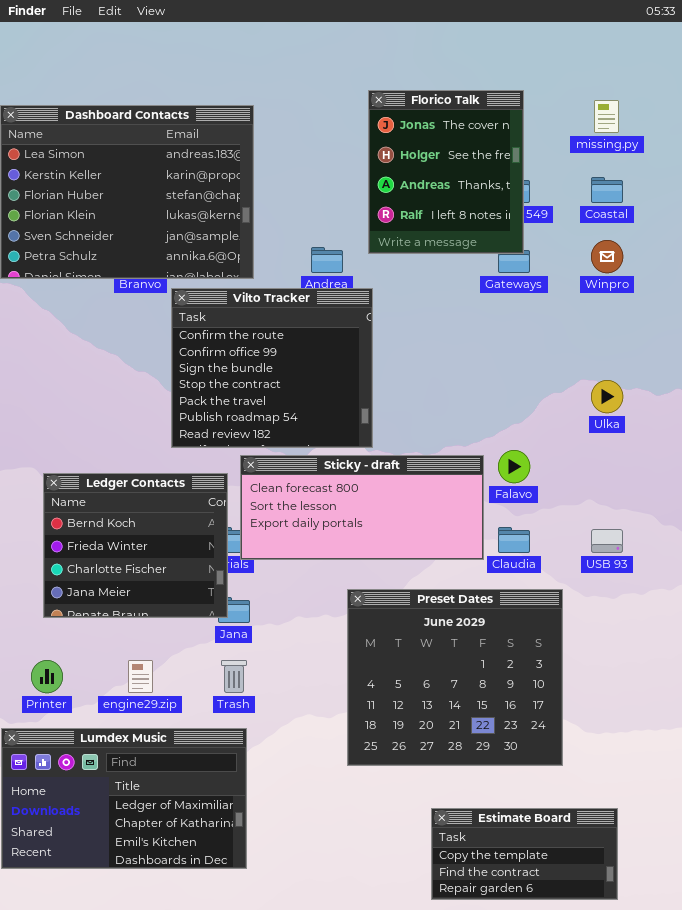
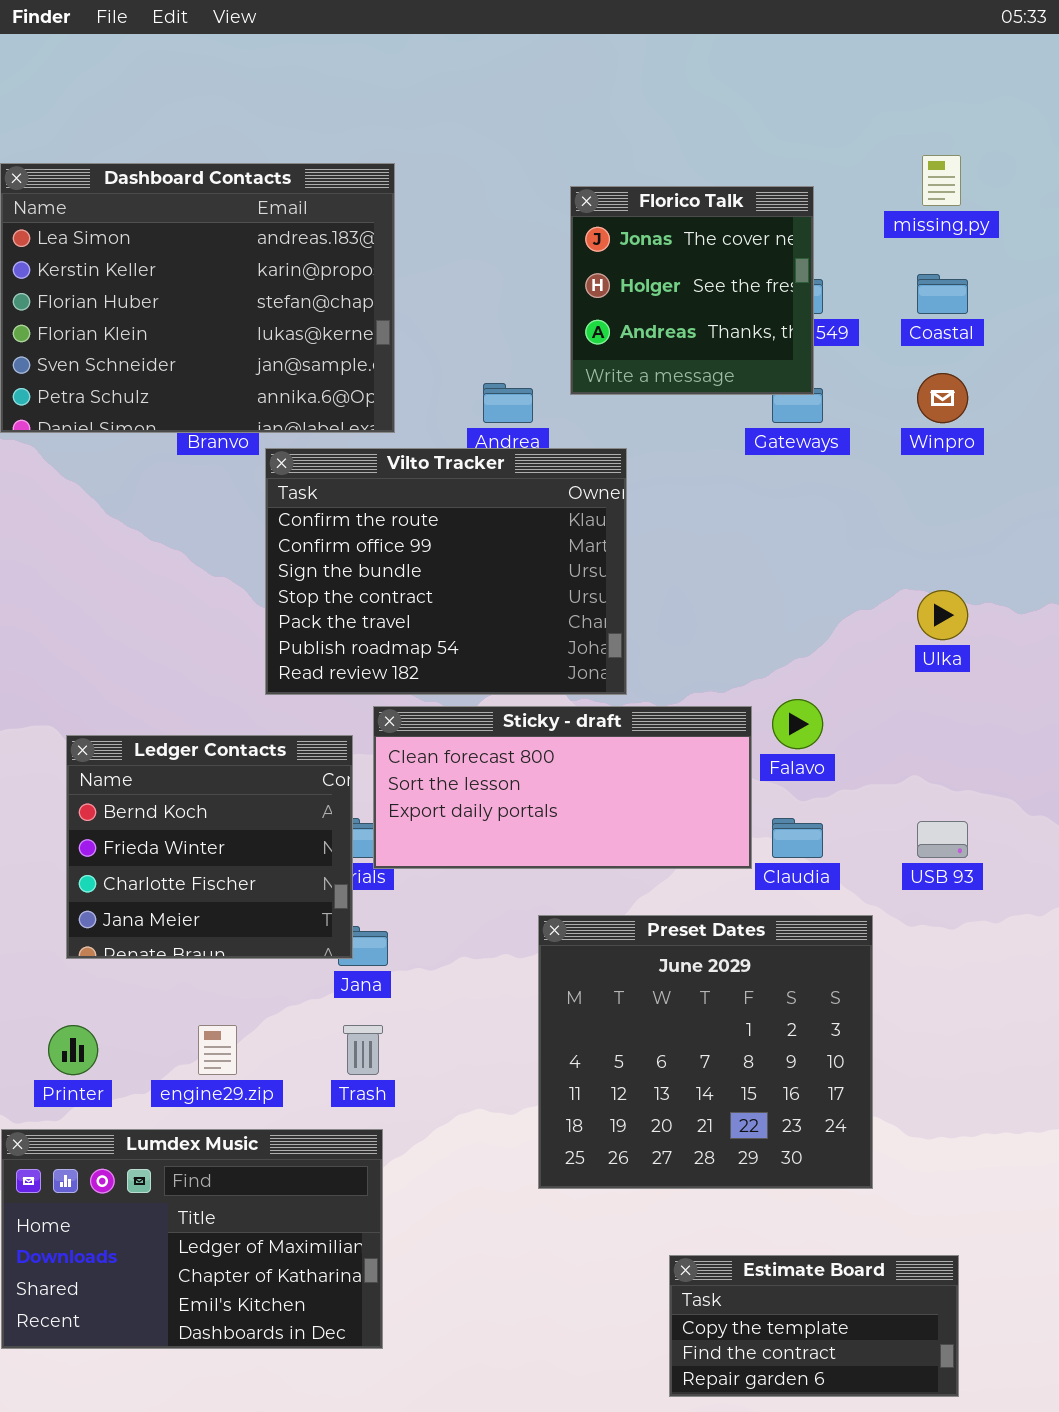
Florico Talk: [368,90,524,254] -> [570,186,814,395], resized
Vilto Tracker: [171,288,373,448] -> [265,448,627,695], resized

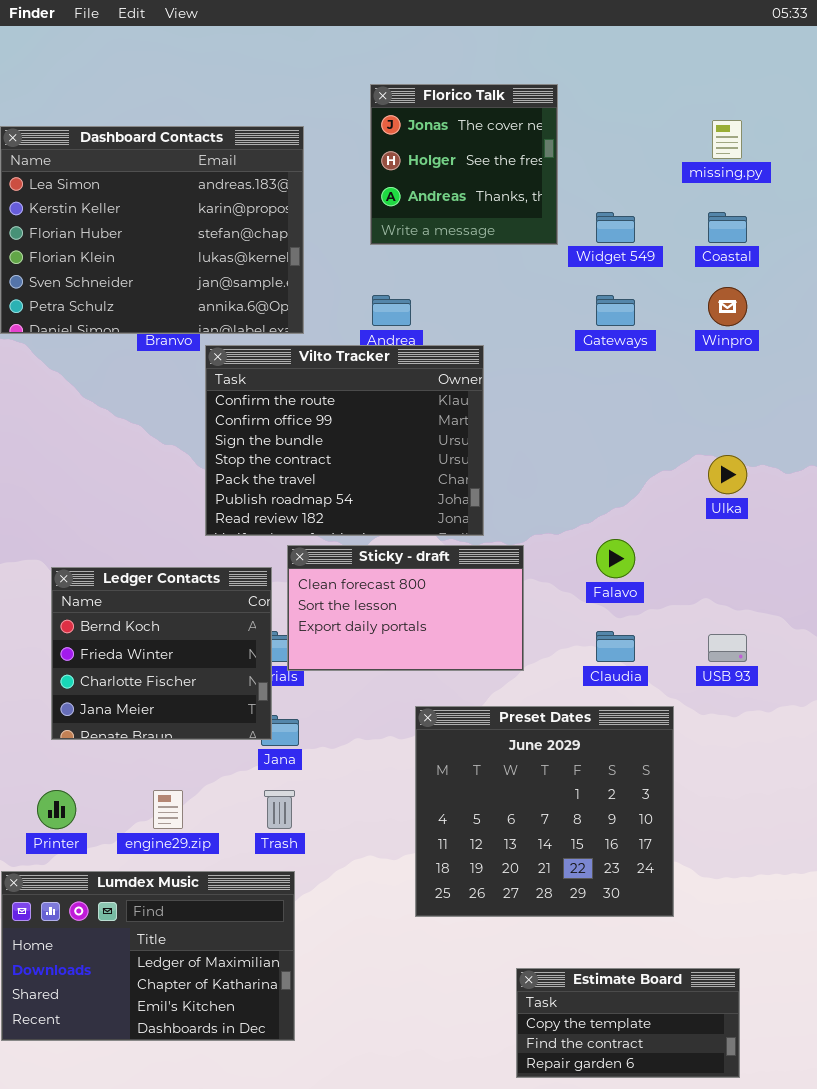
Florico Talk: [570,186,814,395] -> [370,84,558,245], moved
Sticky - draft: [373,706,752,869] -> [287,545,524,671], resized

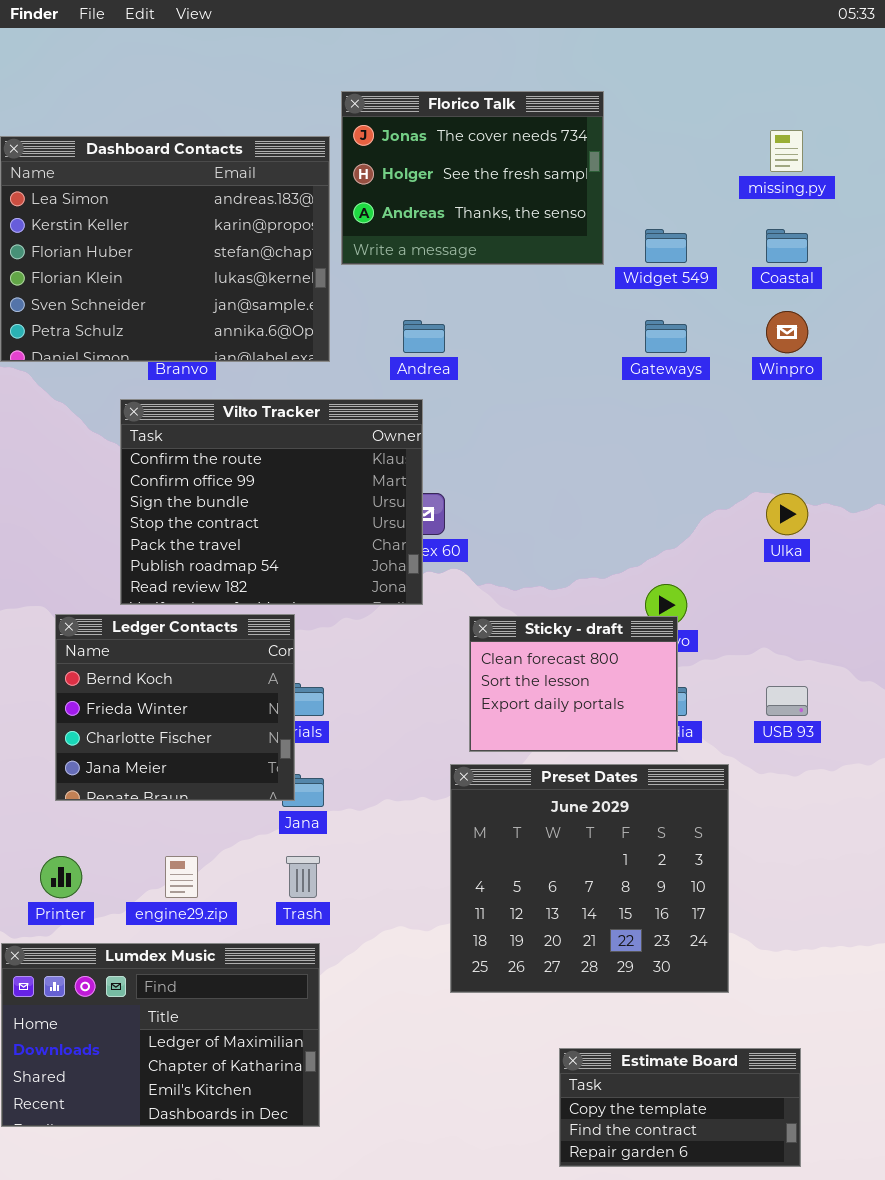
Florico Talk: [370,84,558,245] -> [341,91,604,265], resized
Vilto Tracker: [205,345,484,536] -> [120,399,423,605], moved
Sticky - draft: [287,545,524,671] -> [469,616,678,752], moved, resized

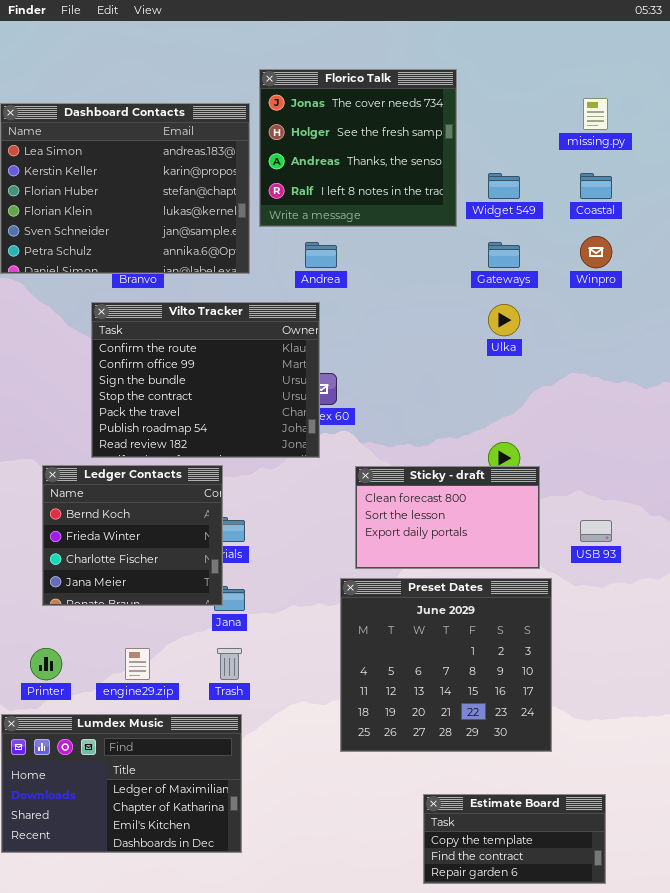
Florico Talk: [341,91,604,265] -> [259,69,457,227], resized
Ulka: [766,493,808,535] -> [488,304,520,336], moved
Sticky - draft: [469,616,678,752] -> [355,466,540,569], resized

